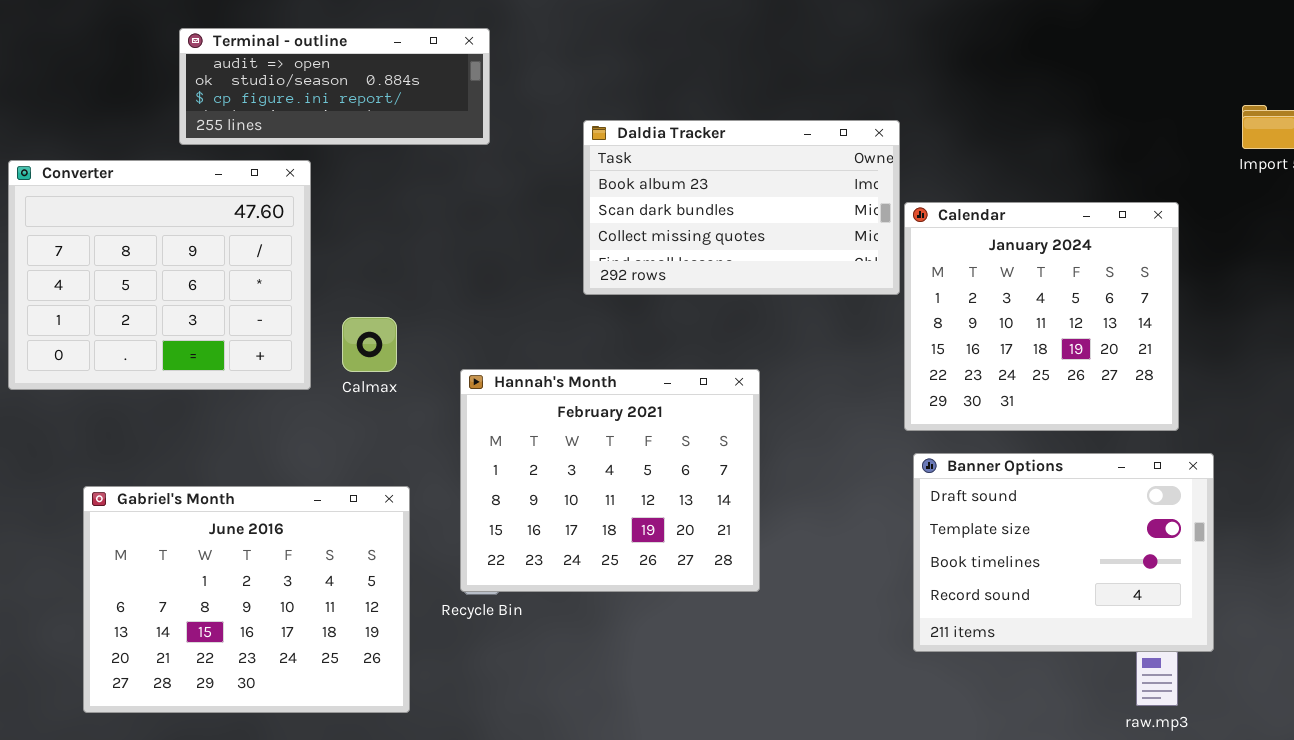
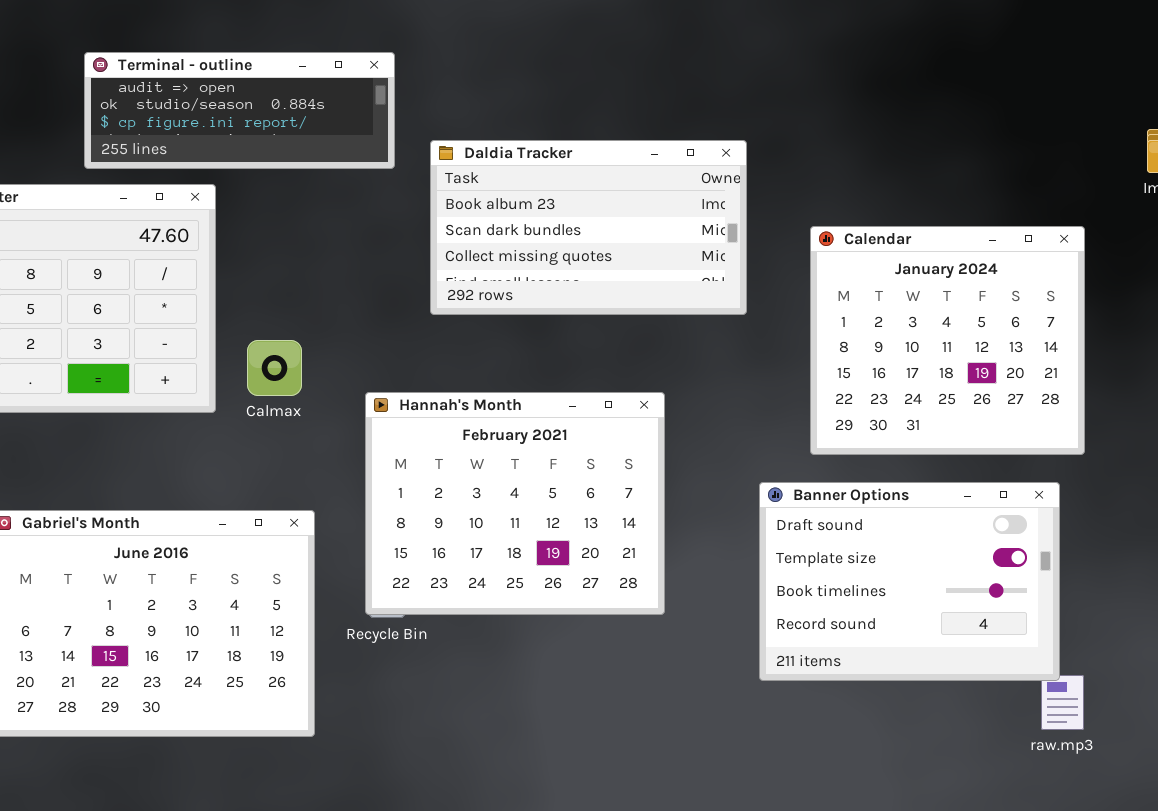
Daldia Tracker: [583,120,900,295] -> [430,140,747,315], moved
Banner Options: [913,453,1214,652] -> [759,482,1060,681], moved

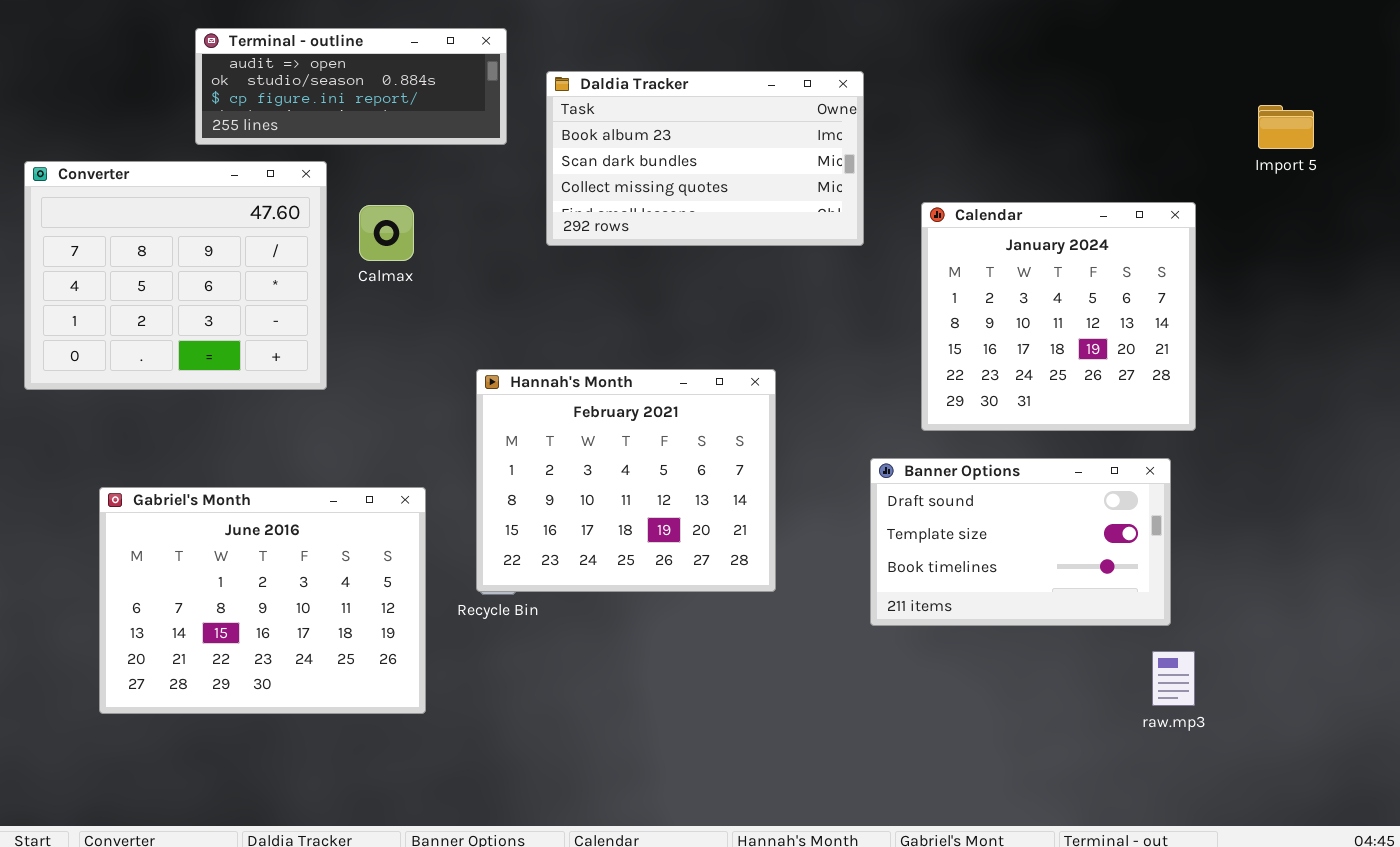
Daldia Tracker: [430,140,747,315] -> [546,71,864,246], moved
Calmax: [247,340,302,396] -> [359,205,414,261], moved
Banner Options: [759,482,1060,681] -> [870,458,1171,626], resized

